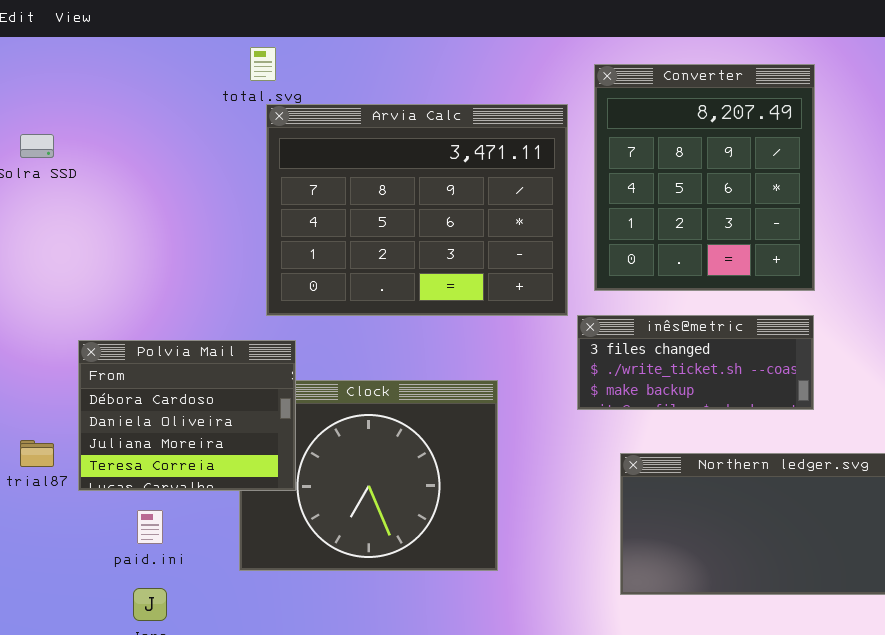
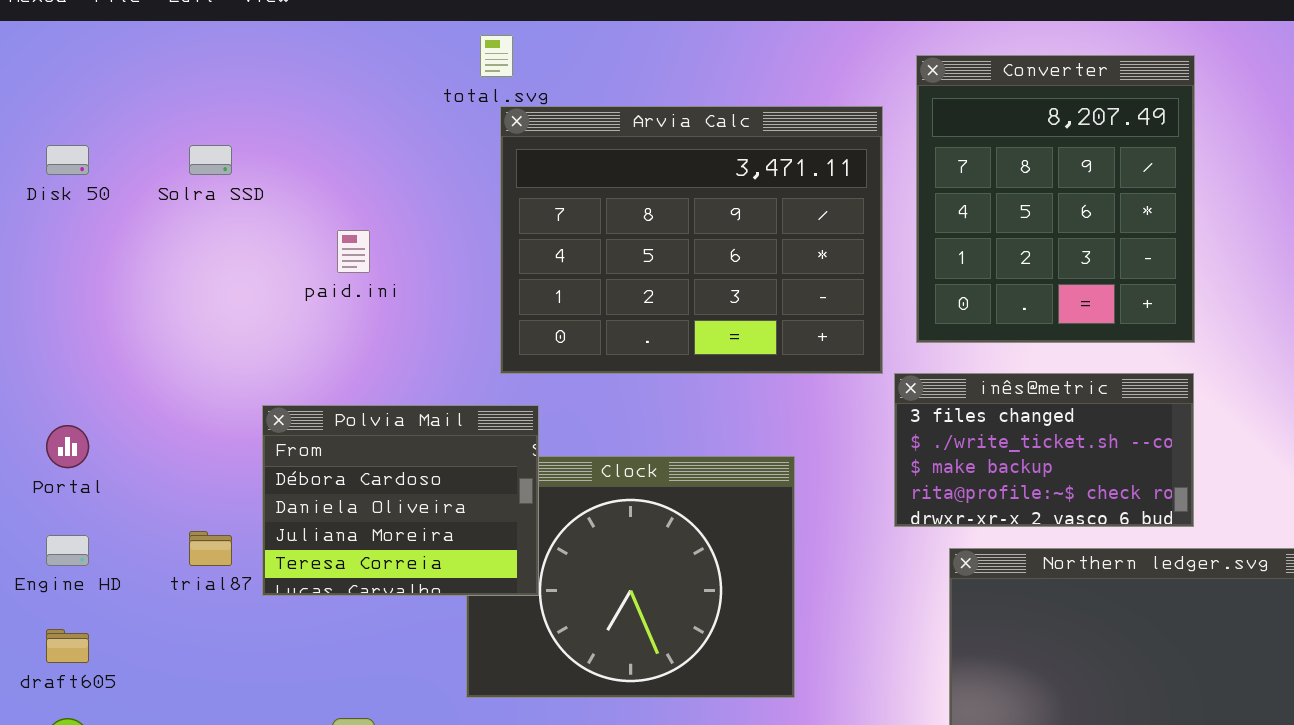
inês@metric: [577,315,814,410] -> [894,373,1194,527], resized
paid.ini: [137,510,163,544] -> [337,230,370,273], moved

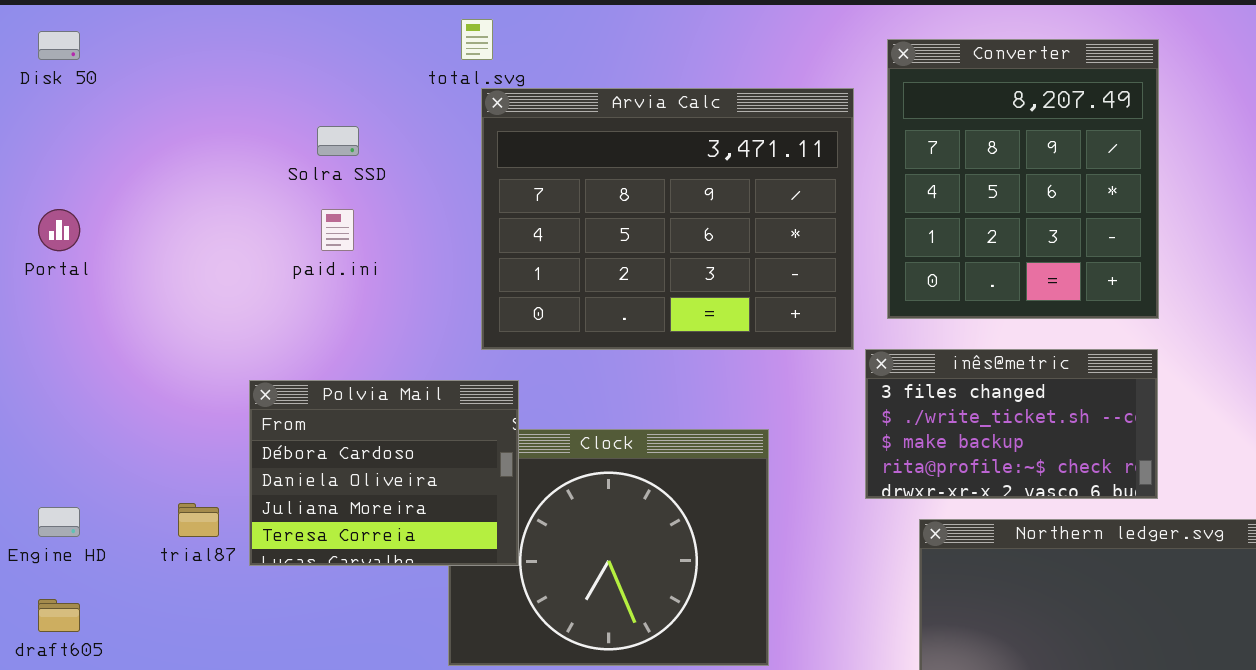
Disk 50: [46,145,89,175] -> [38,31,80,60], moved
Solra SSD: [189,145,232,175] -> [317,126,359,156], moved
Portal: [46,425,89,468] -> [38,209,80,251], moved

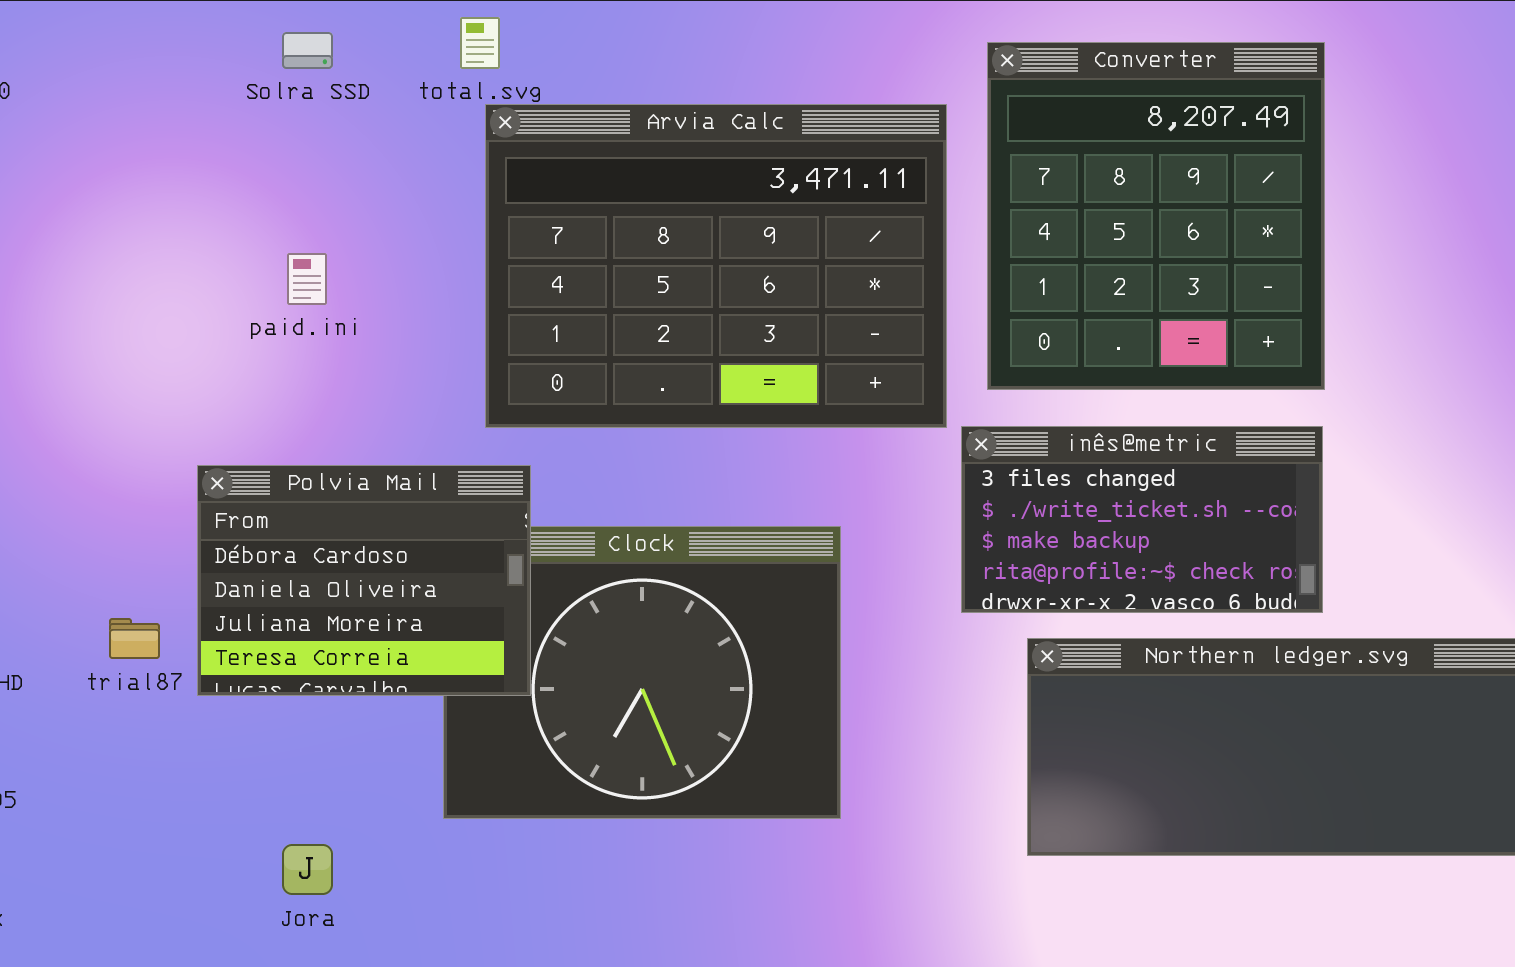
Solra SSD: [317,126,359,156] -> [282,32,333,69], moved

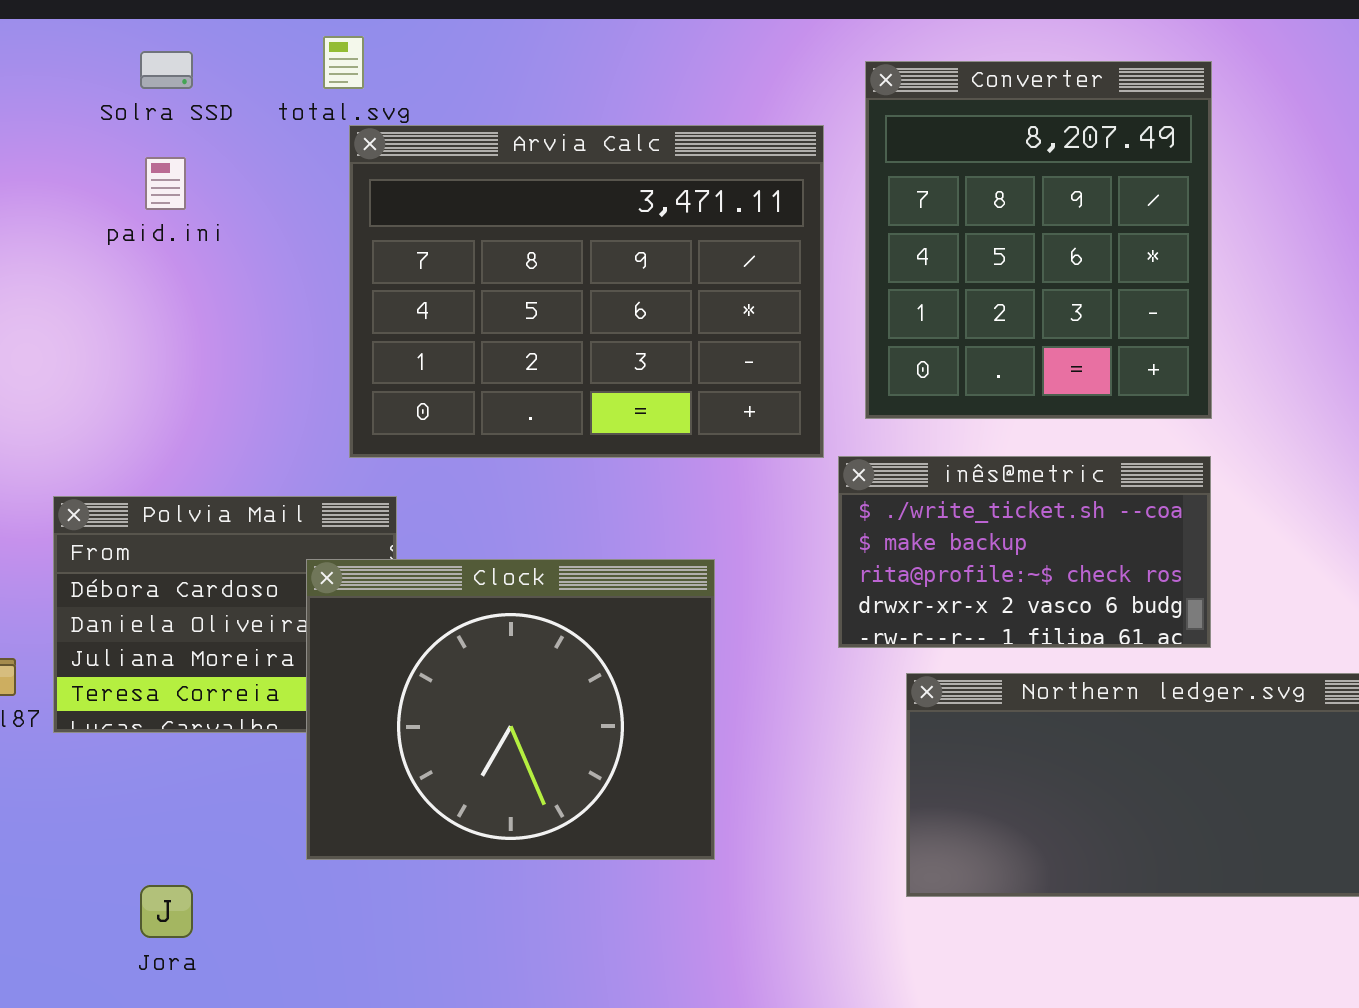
paid.ini: [287,253,327,305] -> [145,157,186,210], moved
inês@metric: [961,426,1323,613] -> [838,456,1211,648], scrolled down 1 row
Clock: [443,526,841,819] -> [306,559,715,860], raised

